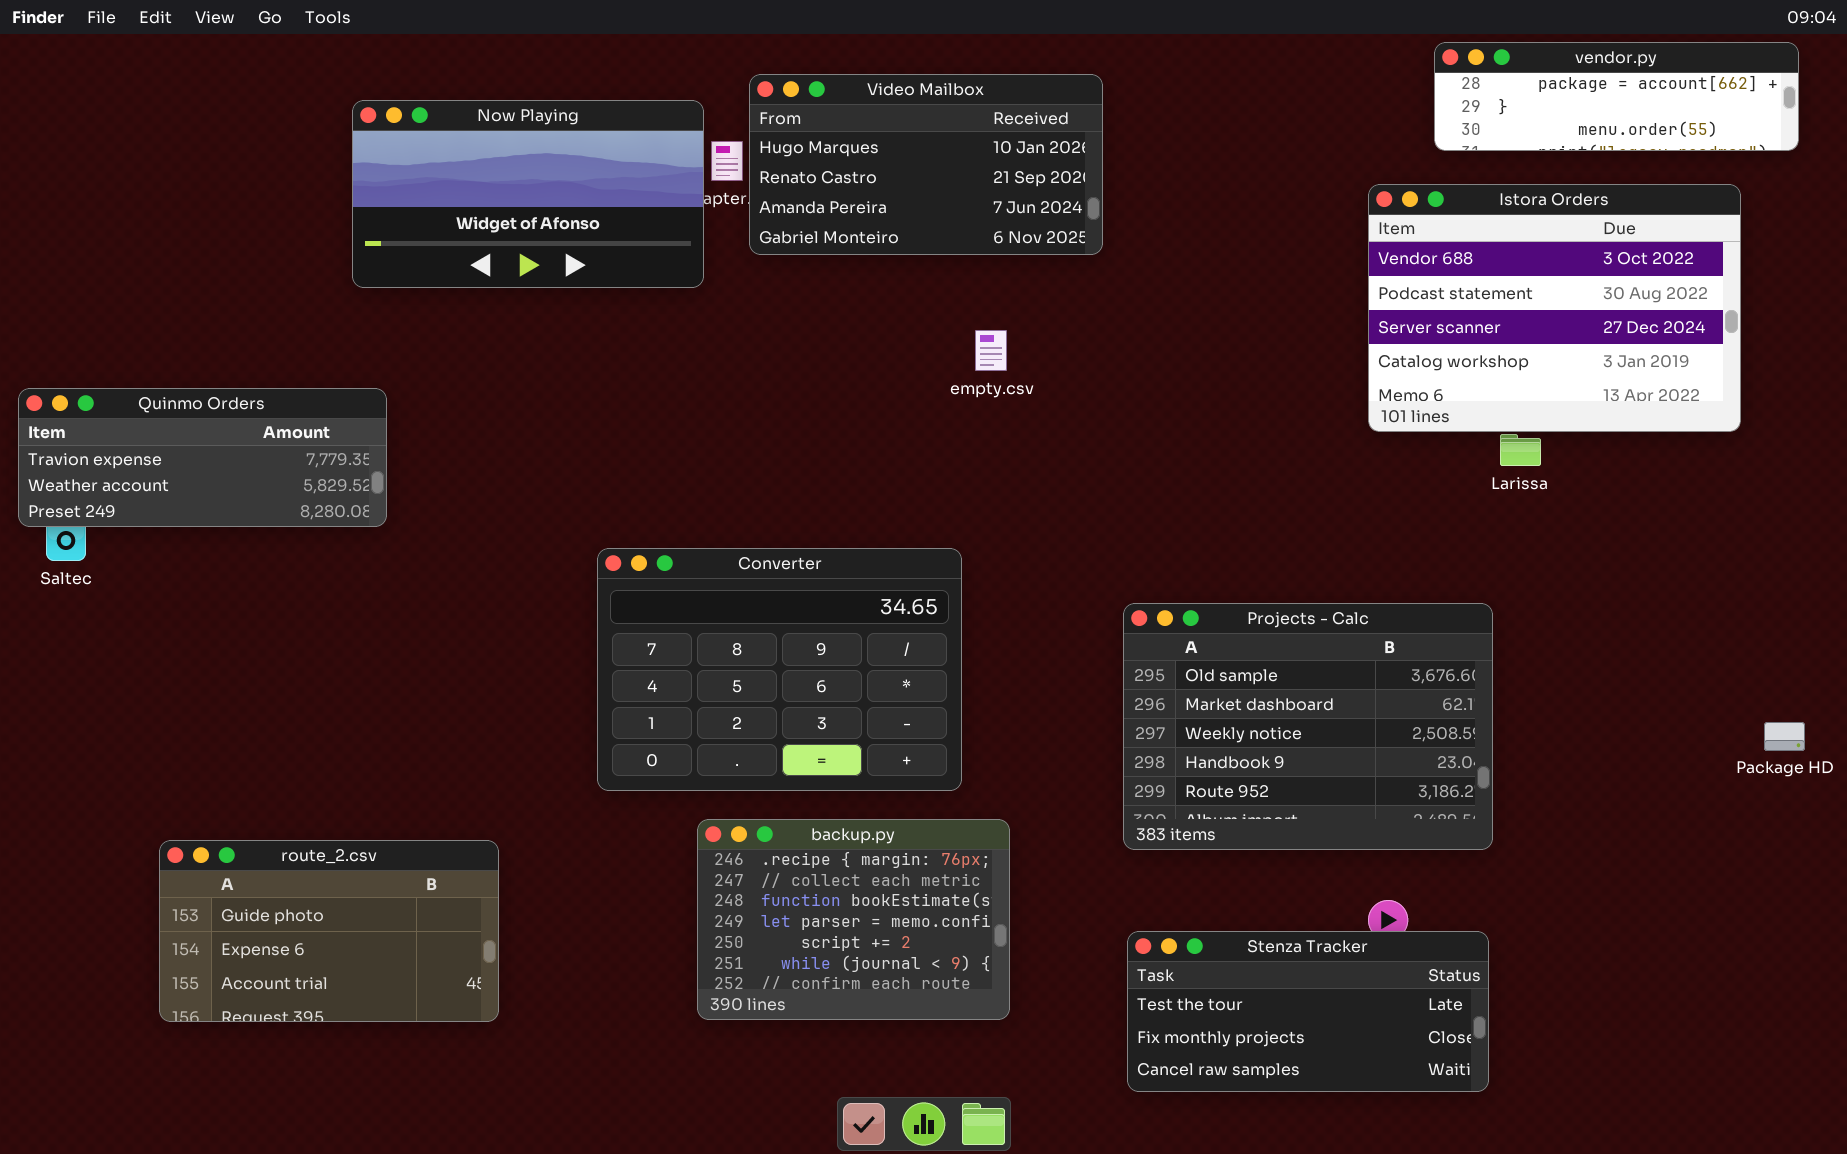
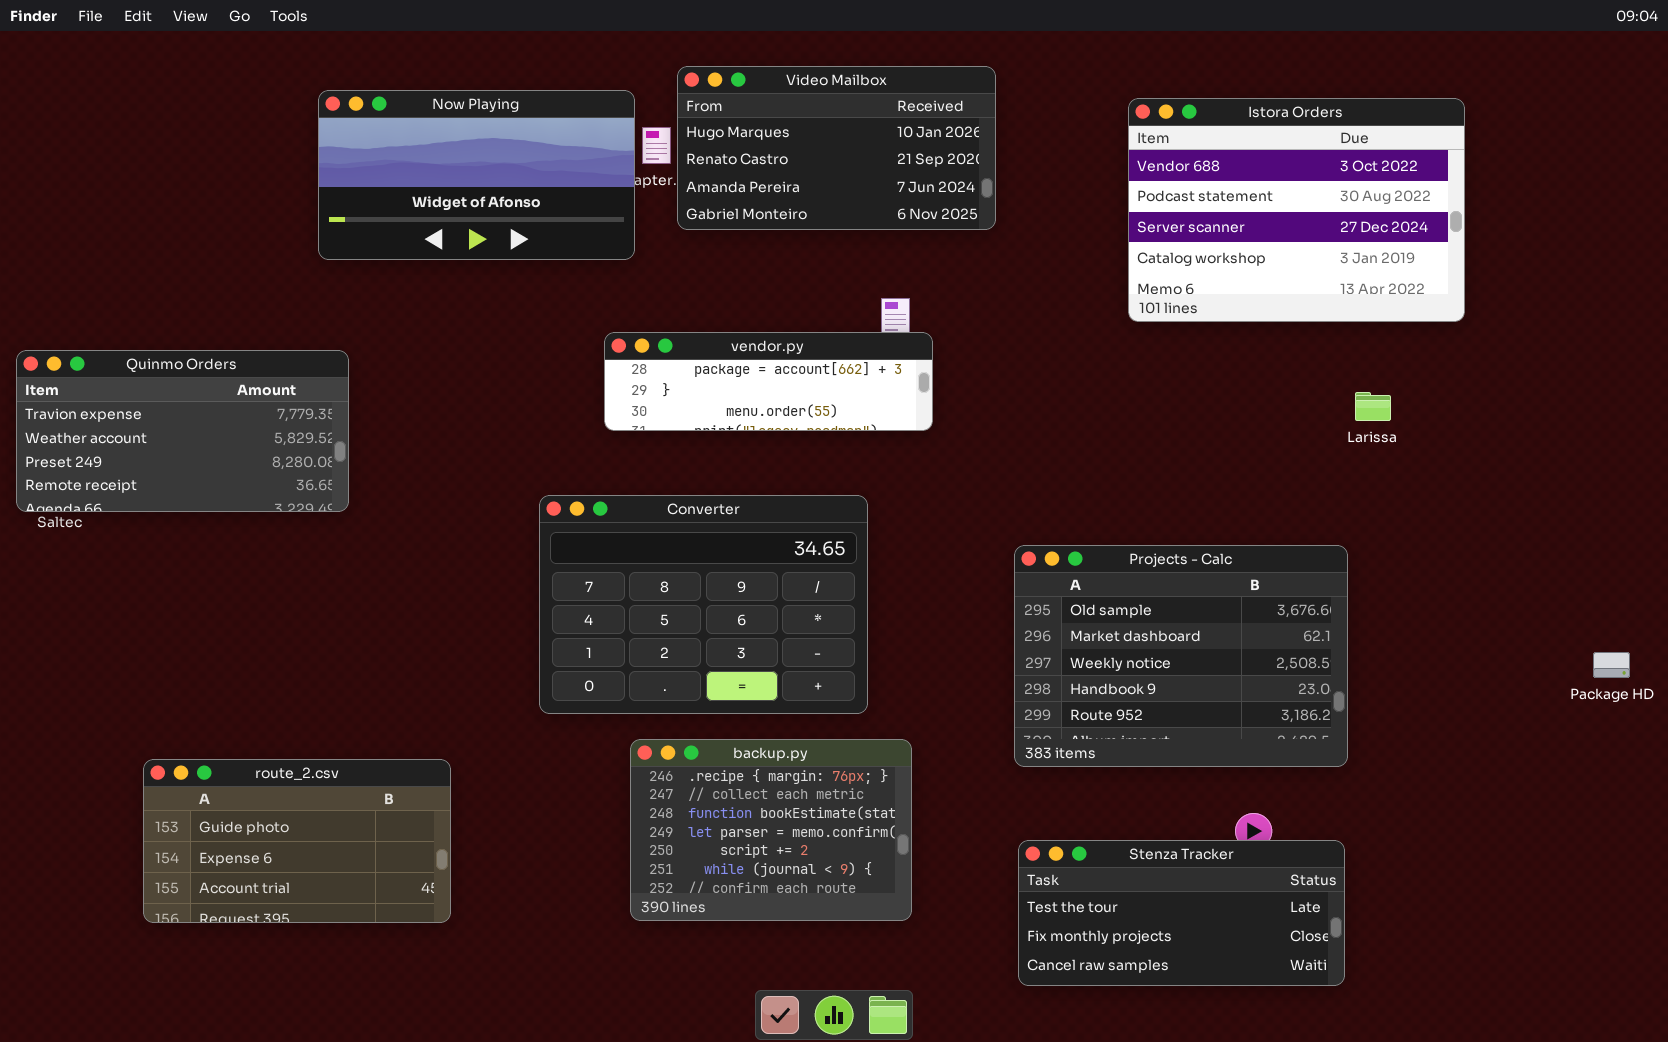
vendor.py: [1434,42,1799,151] -> [604,332,933,431], moved
Istora Orders: [1368,184,1741,432] -> [1128,98,1465,322], moved
Quinmo Orders: [18,388,387,527] -> [16,350,349,512], resized

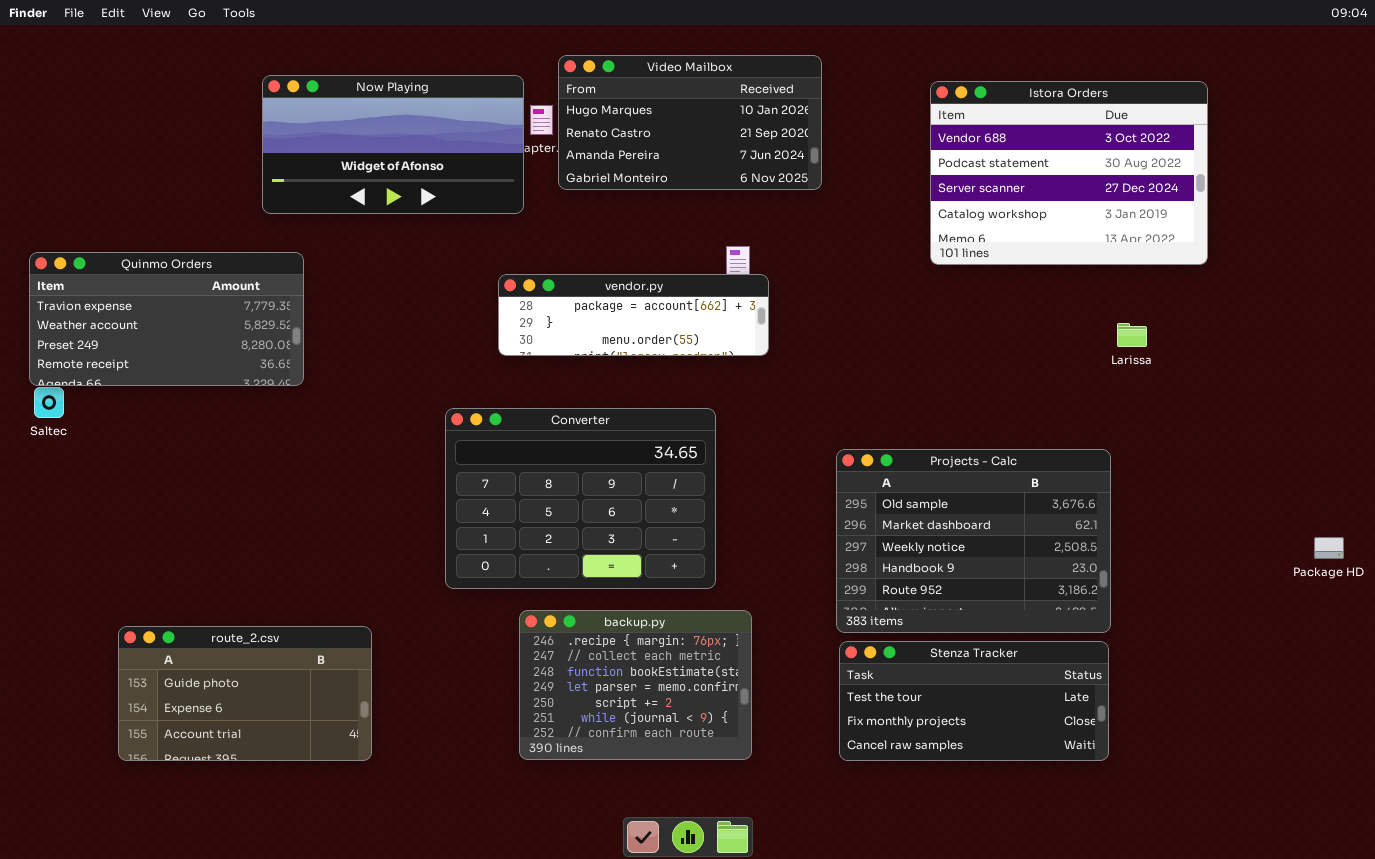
Quinmo Orders: [16,350,349,512] -> [29,252,304,386], moved
Stenza Tracker: [1018,840,1345,986] -> [839,641,1109,761], moved

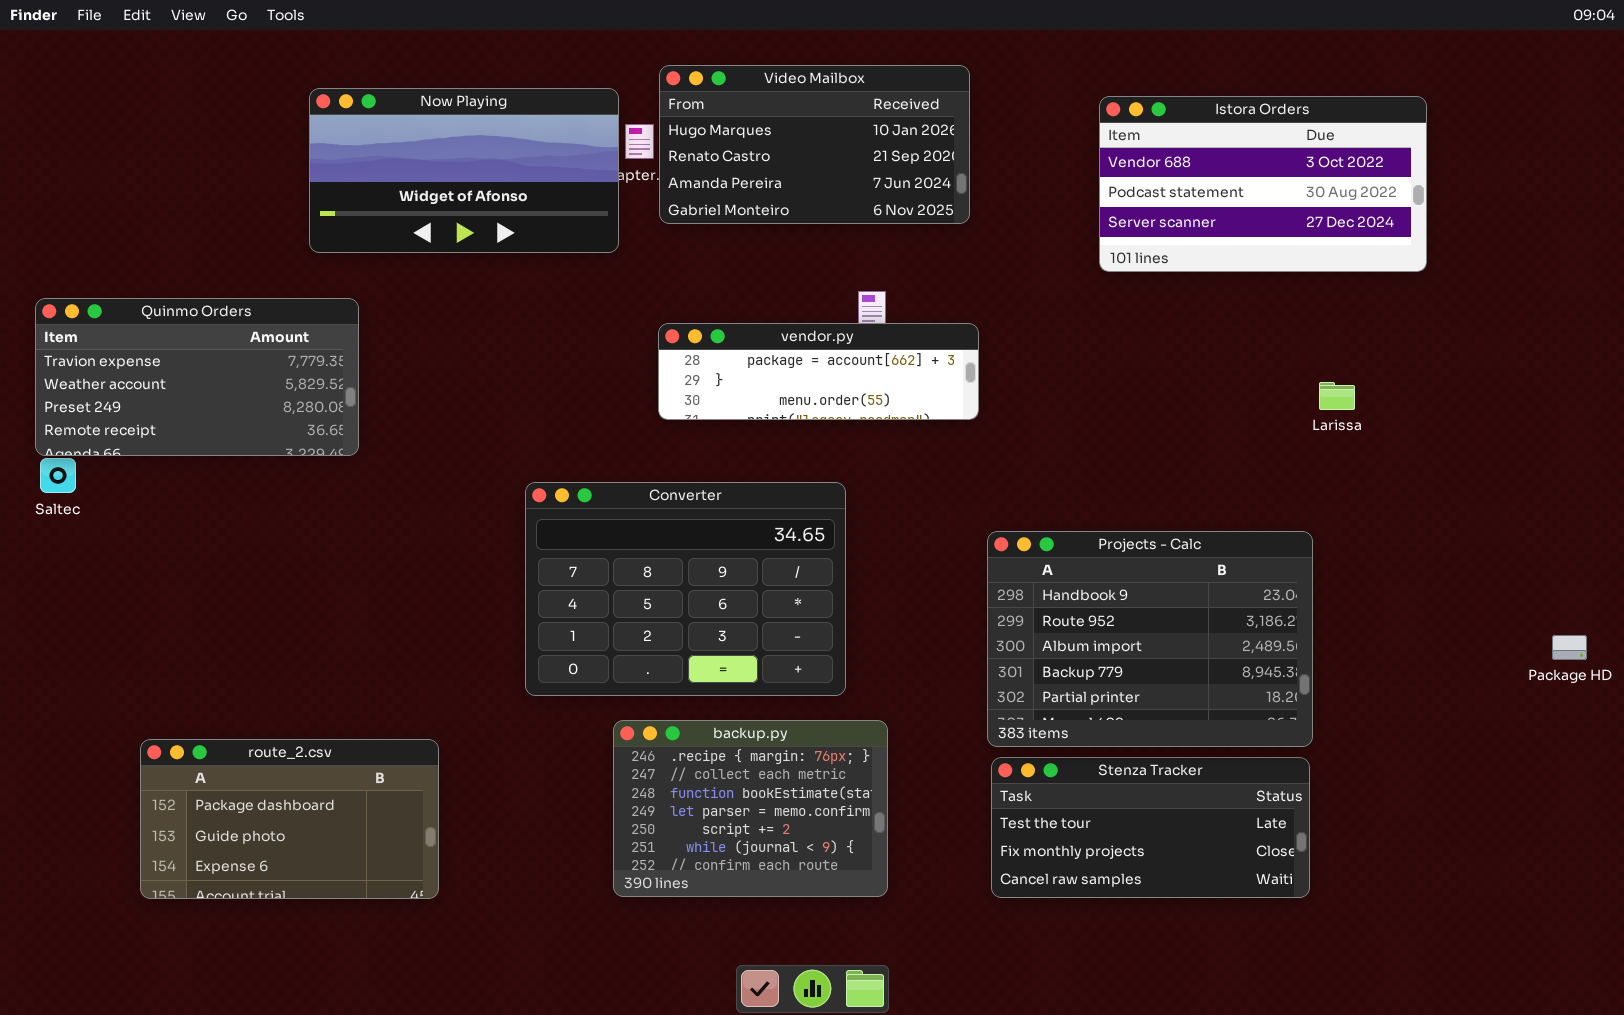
Istora Orders: [930,81,1208,265] -> [1099,96,1427,272], resized
vendor.py: [498,274,769,356] -> [658,323,979,420], moved
Projects - Calc: [836,449,1111,633] -> [987,531,1313,747], scrolled down 3 rows
route_2.csv: [118,626,372,761] -> [140,739,439,899], scrolled up 1 row

